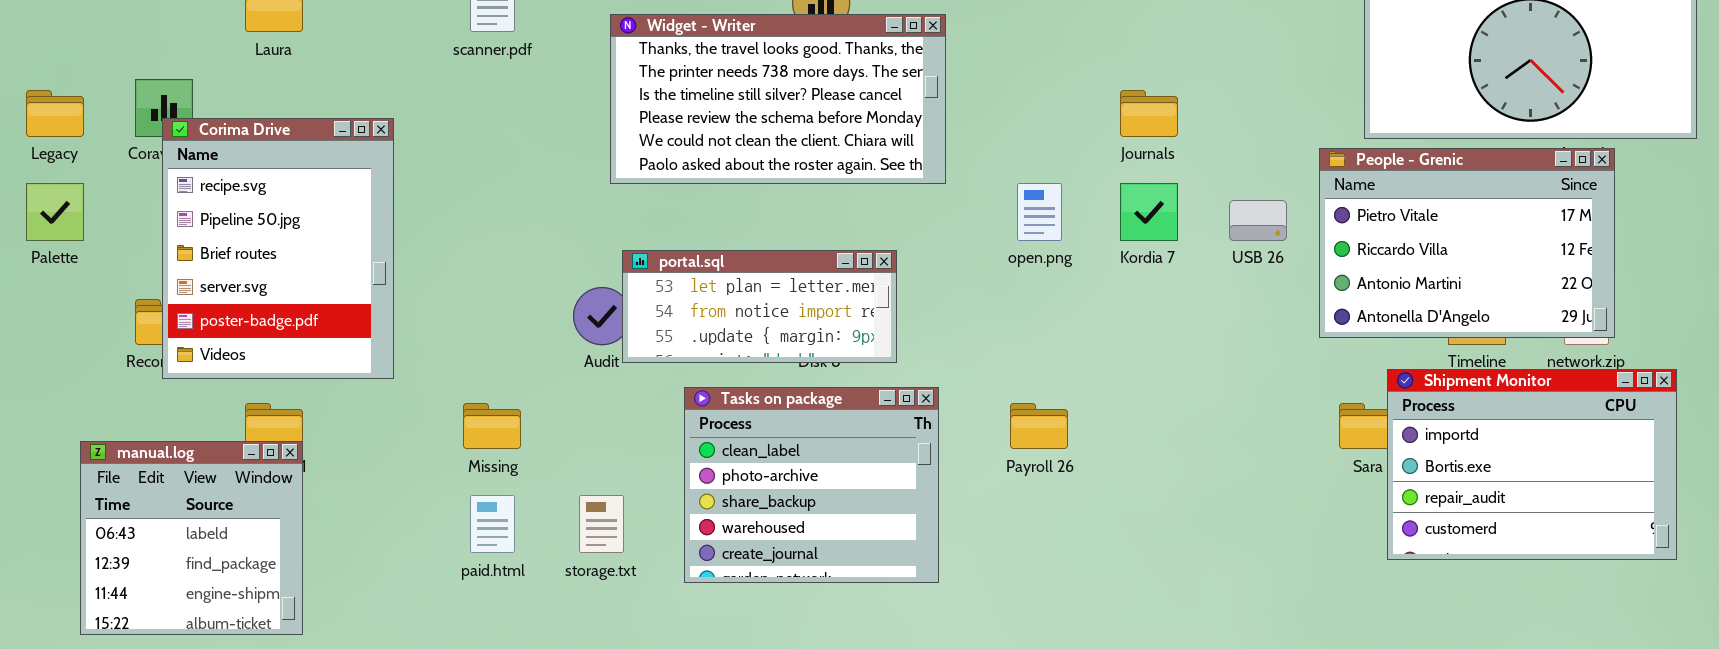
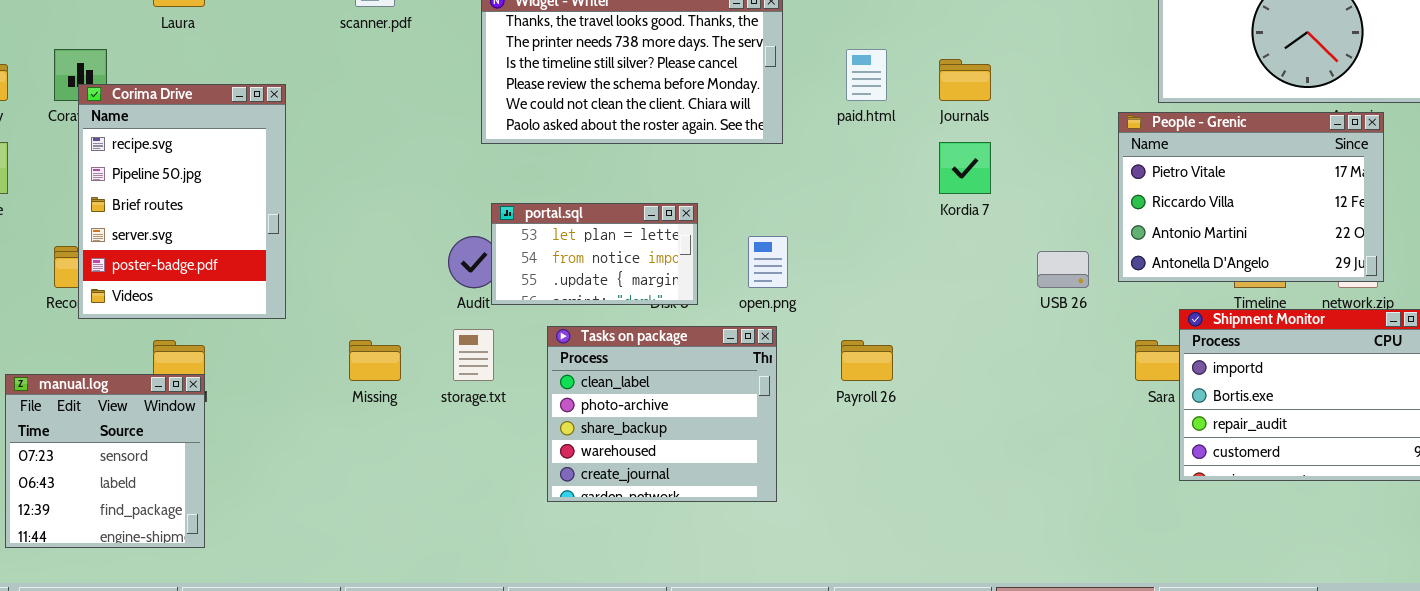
open.png: [1017,183,1062,241] -> [748,236,788,288], moved
USB 26: [1229,200,1287,241] -> [1037,251,1089,288], moved
portal.sql: [622,250,897,363] -> [491,203,698,305], resized
manual.log: [80,441,303,635] -> [5,374,205,548], scrolled up 1 row
paid.html: [470,495,515,553] -> [846,49,887,101], moved
storage.txt: [579,495,624,553] -> [453,329,494,381], moved

